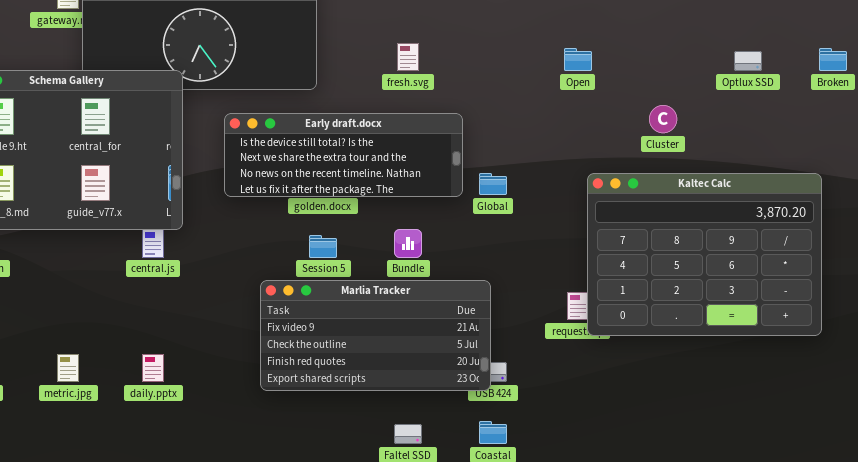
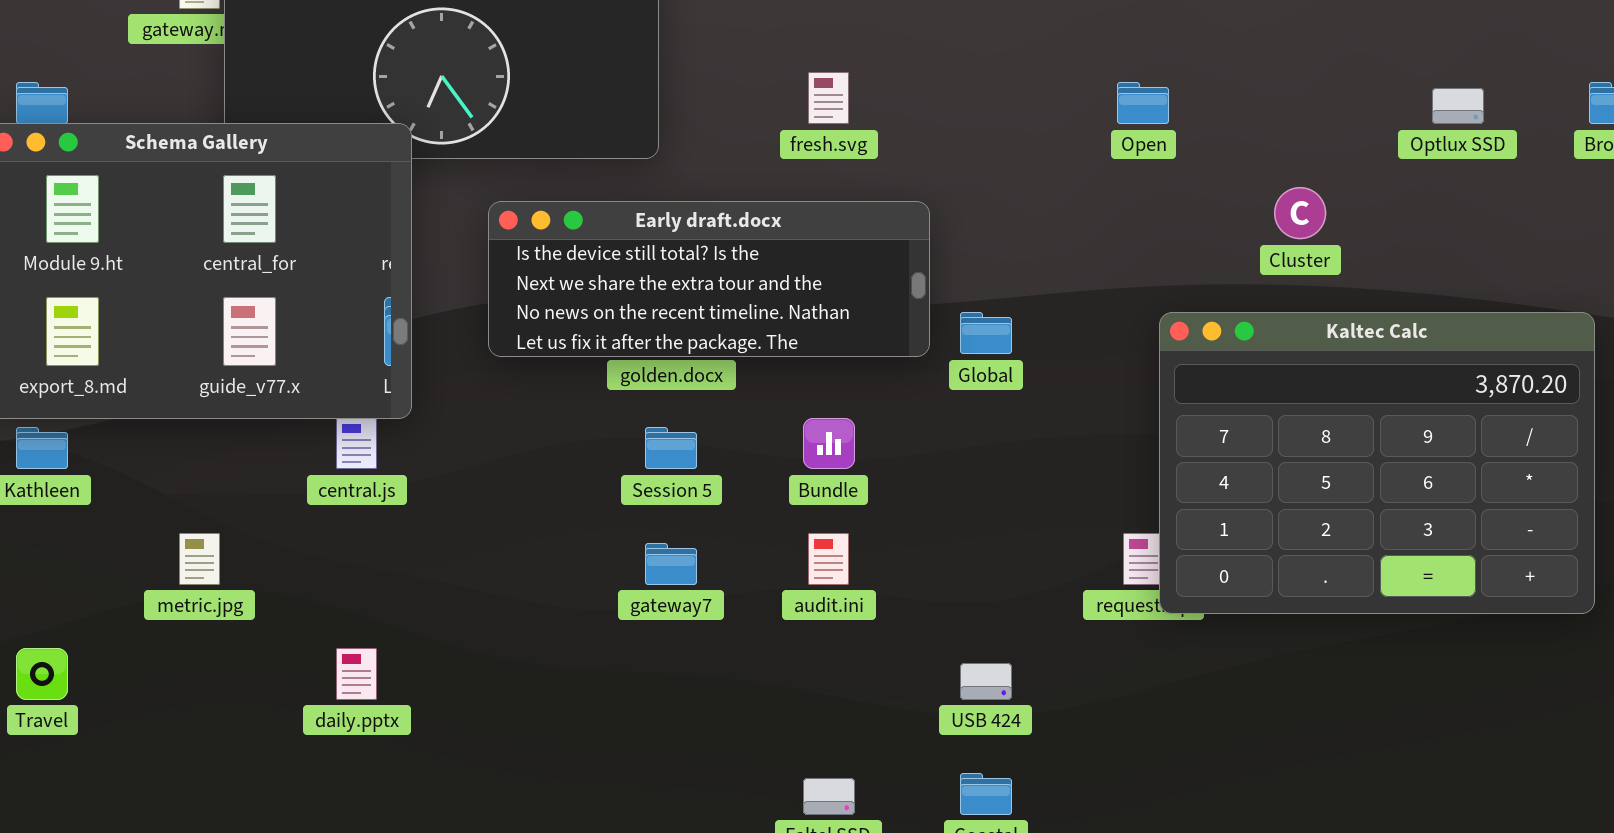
Marlia Tracker: [260,280,491,391] -> none, closed
metric.jpg: [57,354,79,382] -> [179,533,220,585], moved

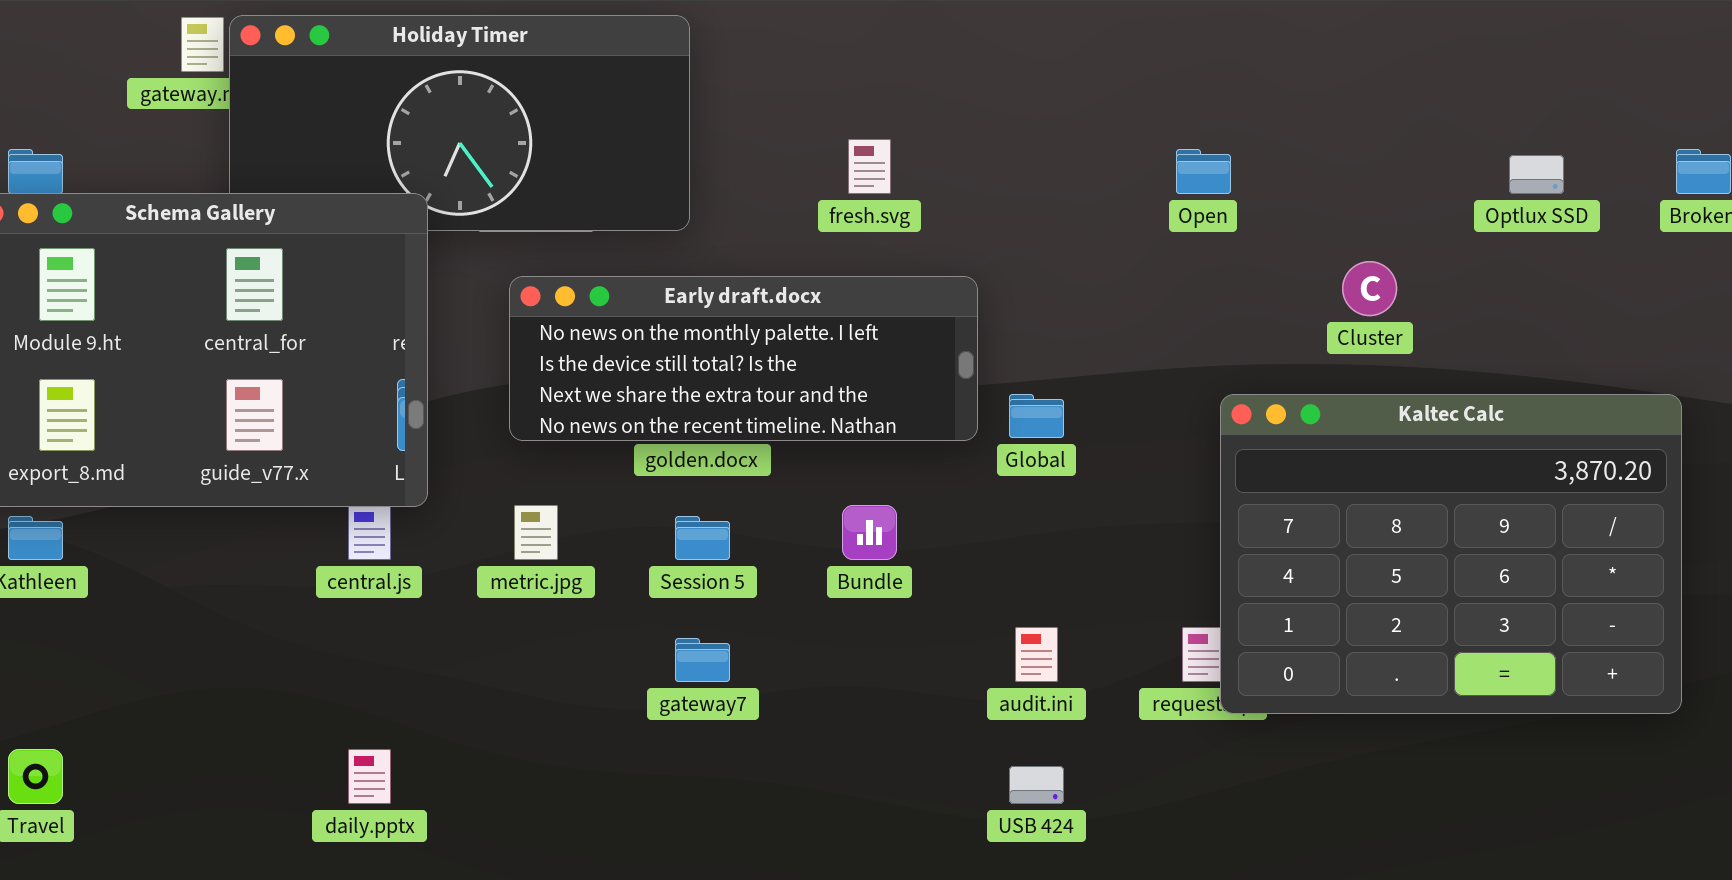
Early draft.docx: [488,201,930,357] -> [509,276,978,441], scrolled up 1 row
metric.jpg: [179,533,220,585] -> [514,505,558,560], moved
audit.ini: [808,533,849,585] -> [1015,627,1058,682], moved

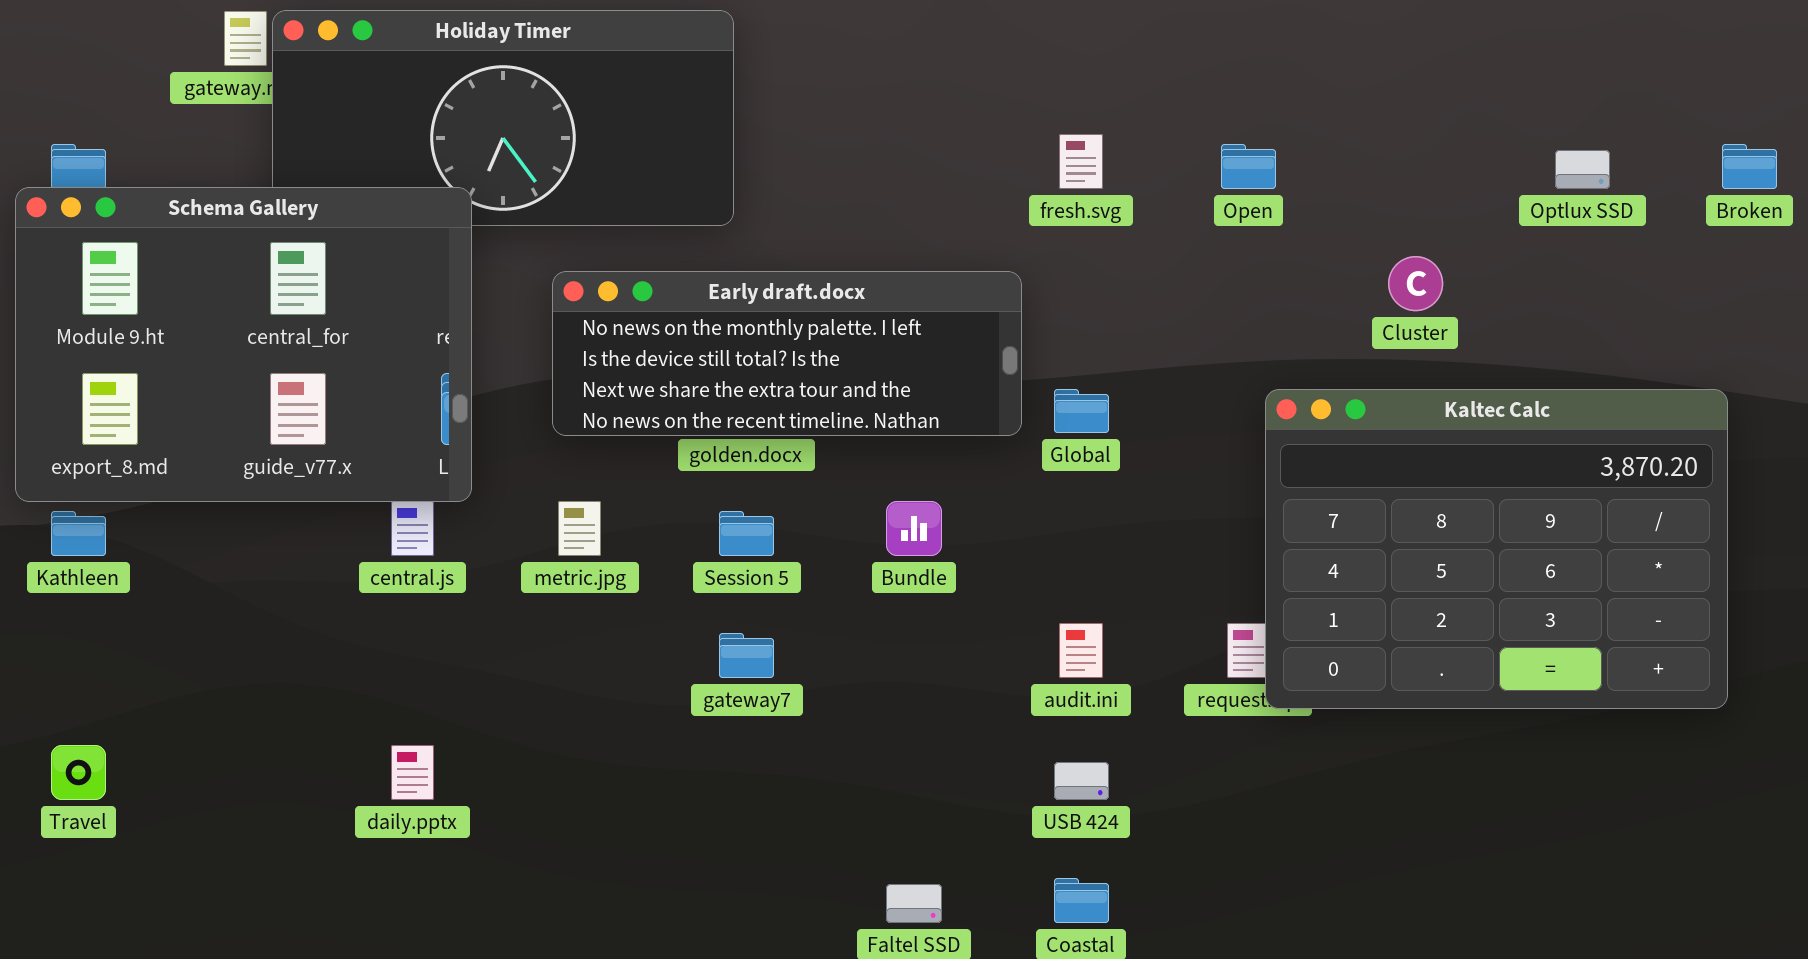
fresh.svg: [848,139,891,194] -> [1059,134,1103,189], moved

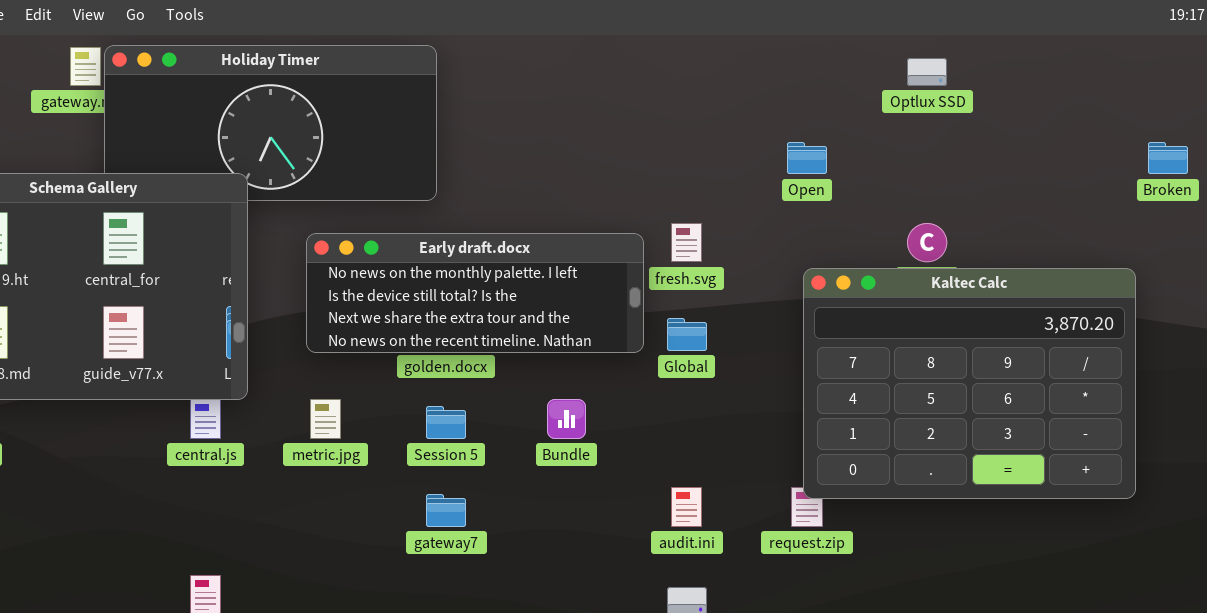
fresh.svg: [1059,134,1103,189] -> [671,223,702,262], moved
Optlux SSD: [1555,150,1610,189] -> [907,58,947,86], moved
Kaltec Calc: [1265,389,1728,709] -> [803,268,1136,499], moved

